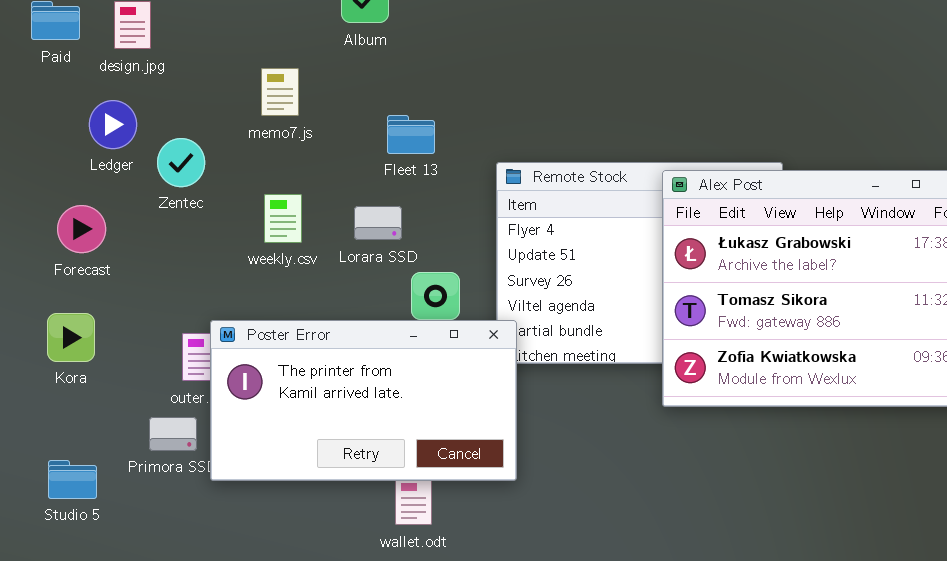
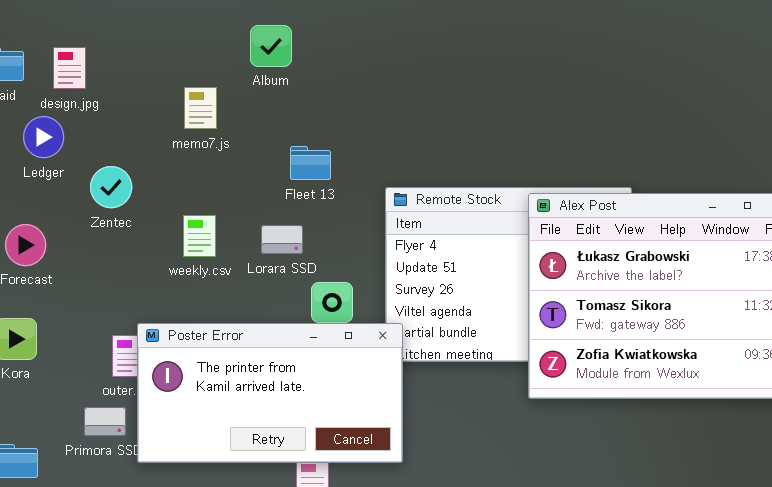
memo7.js: [261,68,299,116] -> [184,87,217,129], moved
Ledger: [89,100,137,149] -> [23,116,64,158], moved

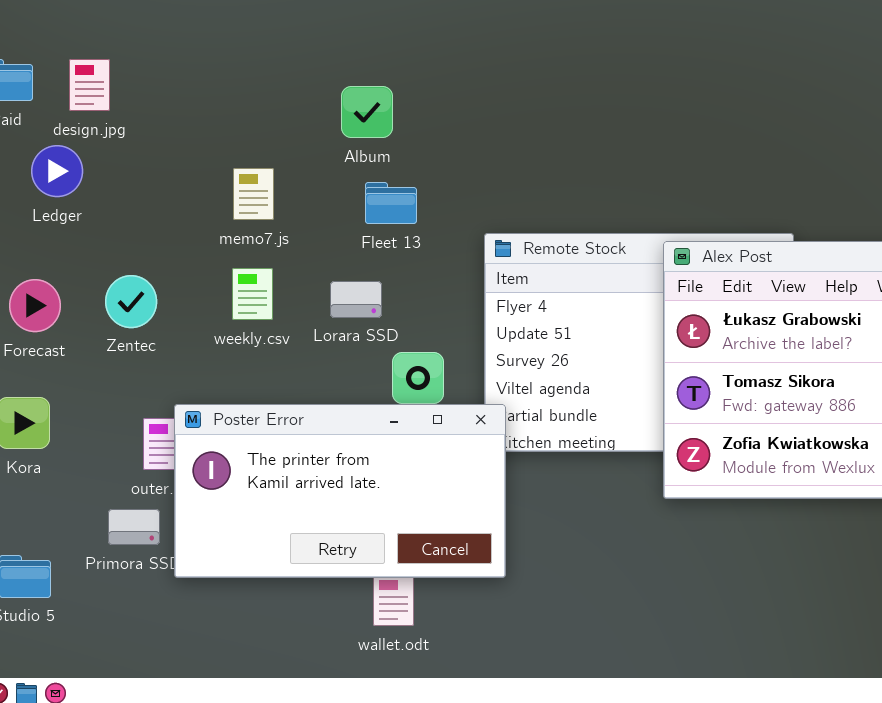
Album: [250,25,292,67] -> [341,86,393,138], moved
memo7.js: [184,87,217,129] -> [233,168,274,220], moved
Zentec: [90,166,132,208] -> [105,275,157,328], moved

